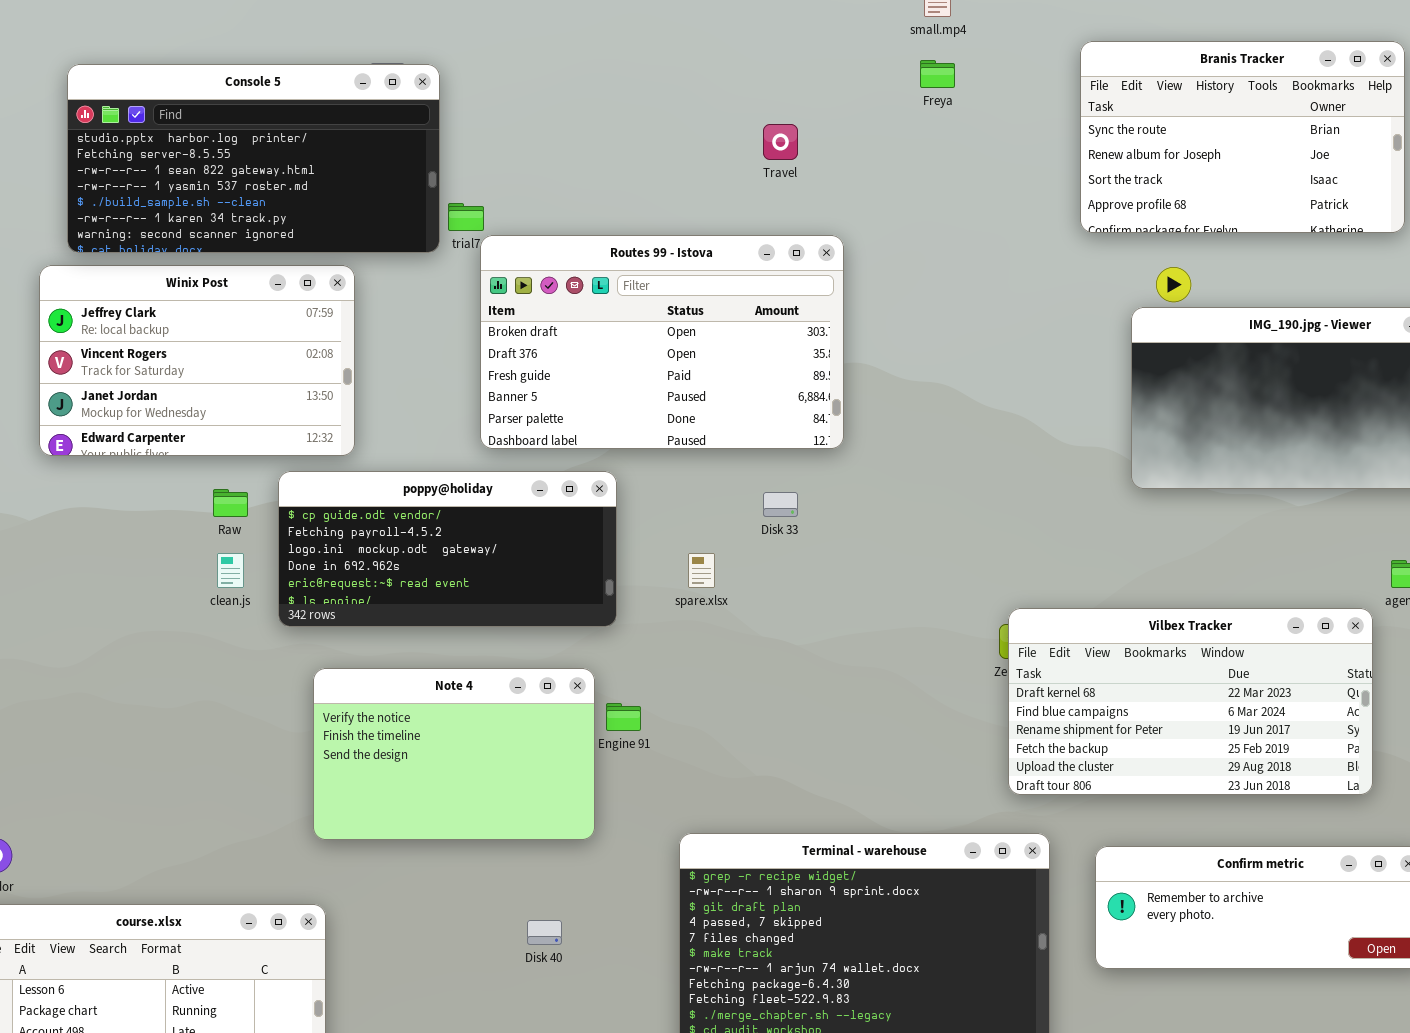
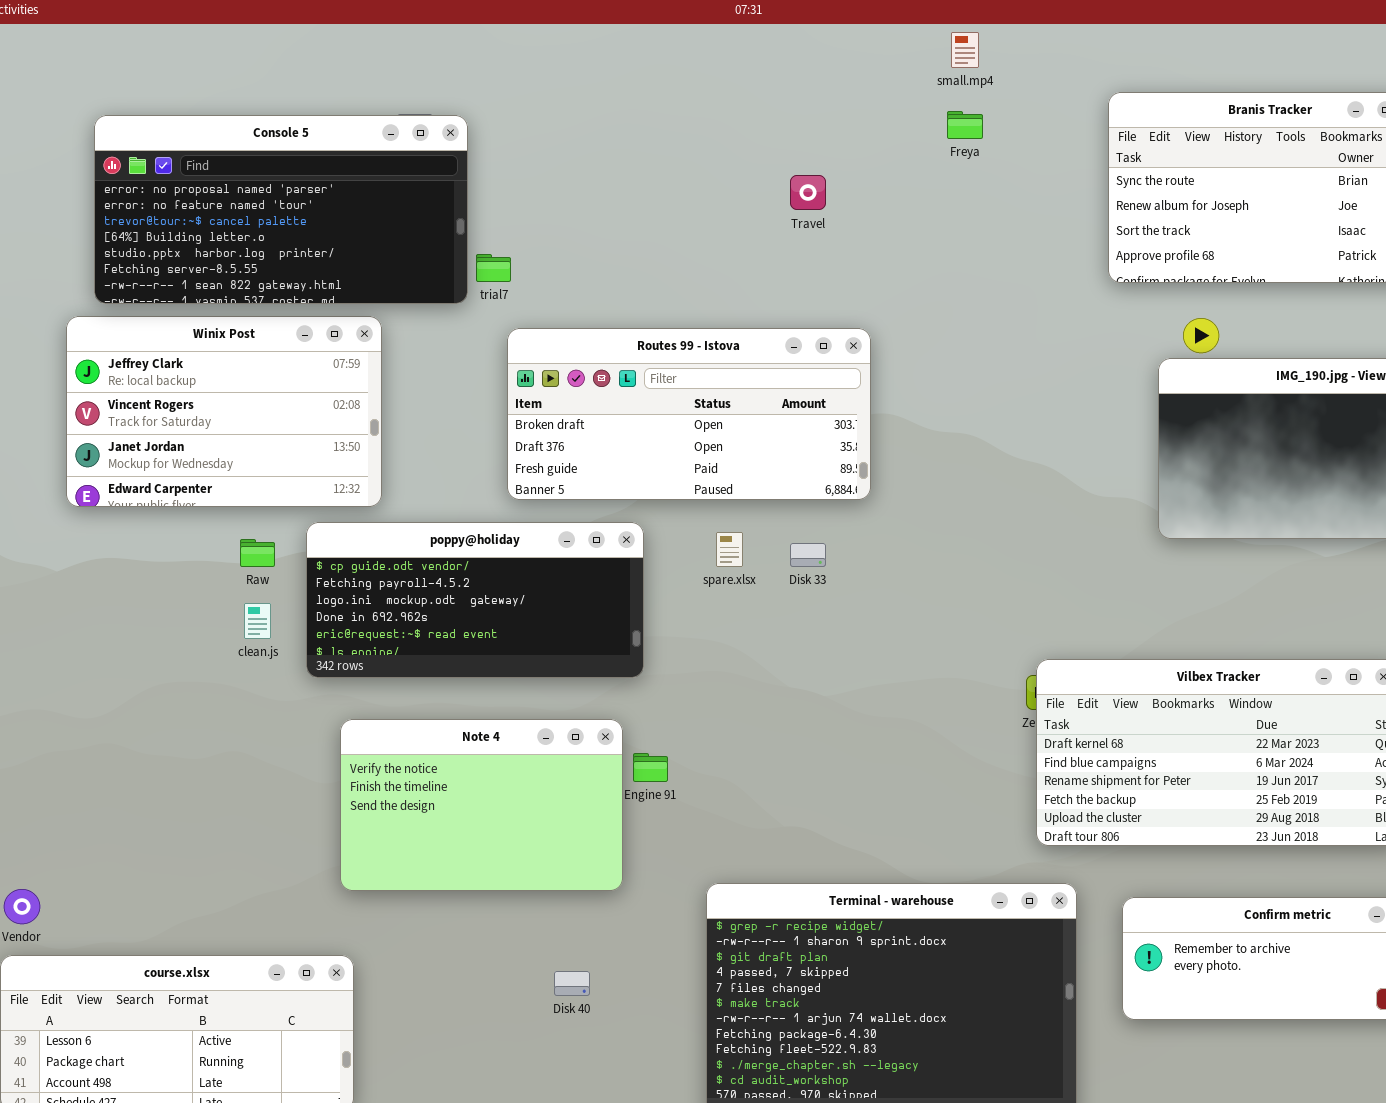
Console 5: [67,64,440,253] -> [94,115,468,304], scrolled up 4 rows
Routes 99 - Istova: [480,235,844,449] -> [507,328,871,500], resized
spare.xlsx: [688,553,715,588] -> [716,532,743,567], moved

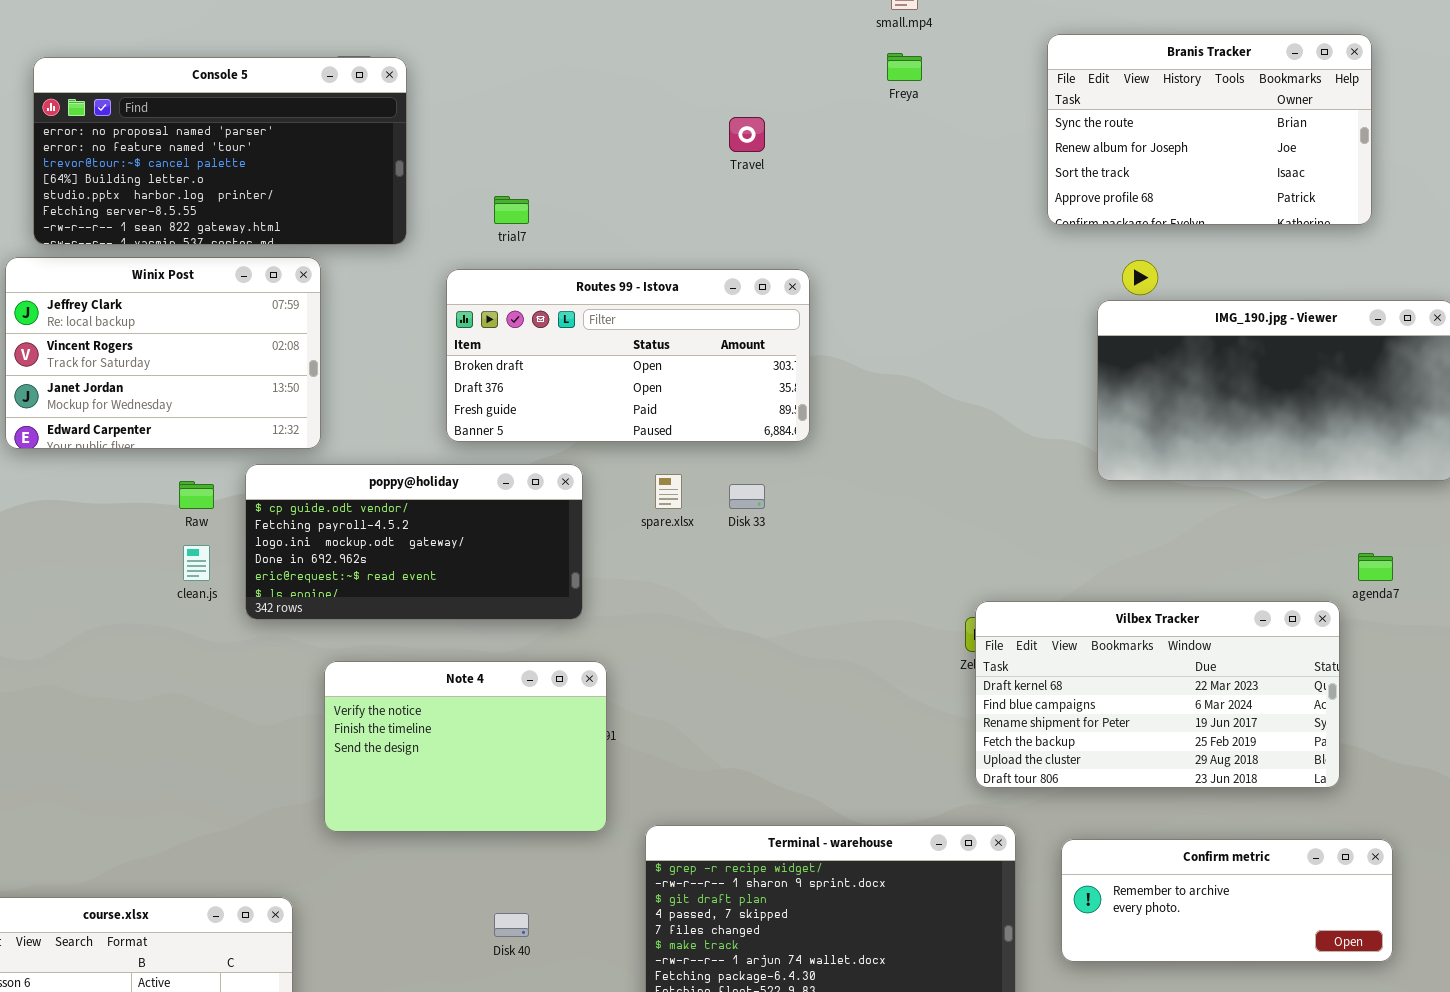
trial7: [476,254,511,282] -> [494,196,529,224], moved
Note 4: [340,719,623,891] -> [324,661,607,832], moved

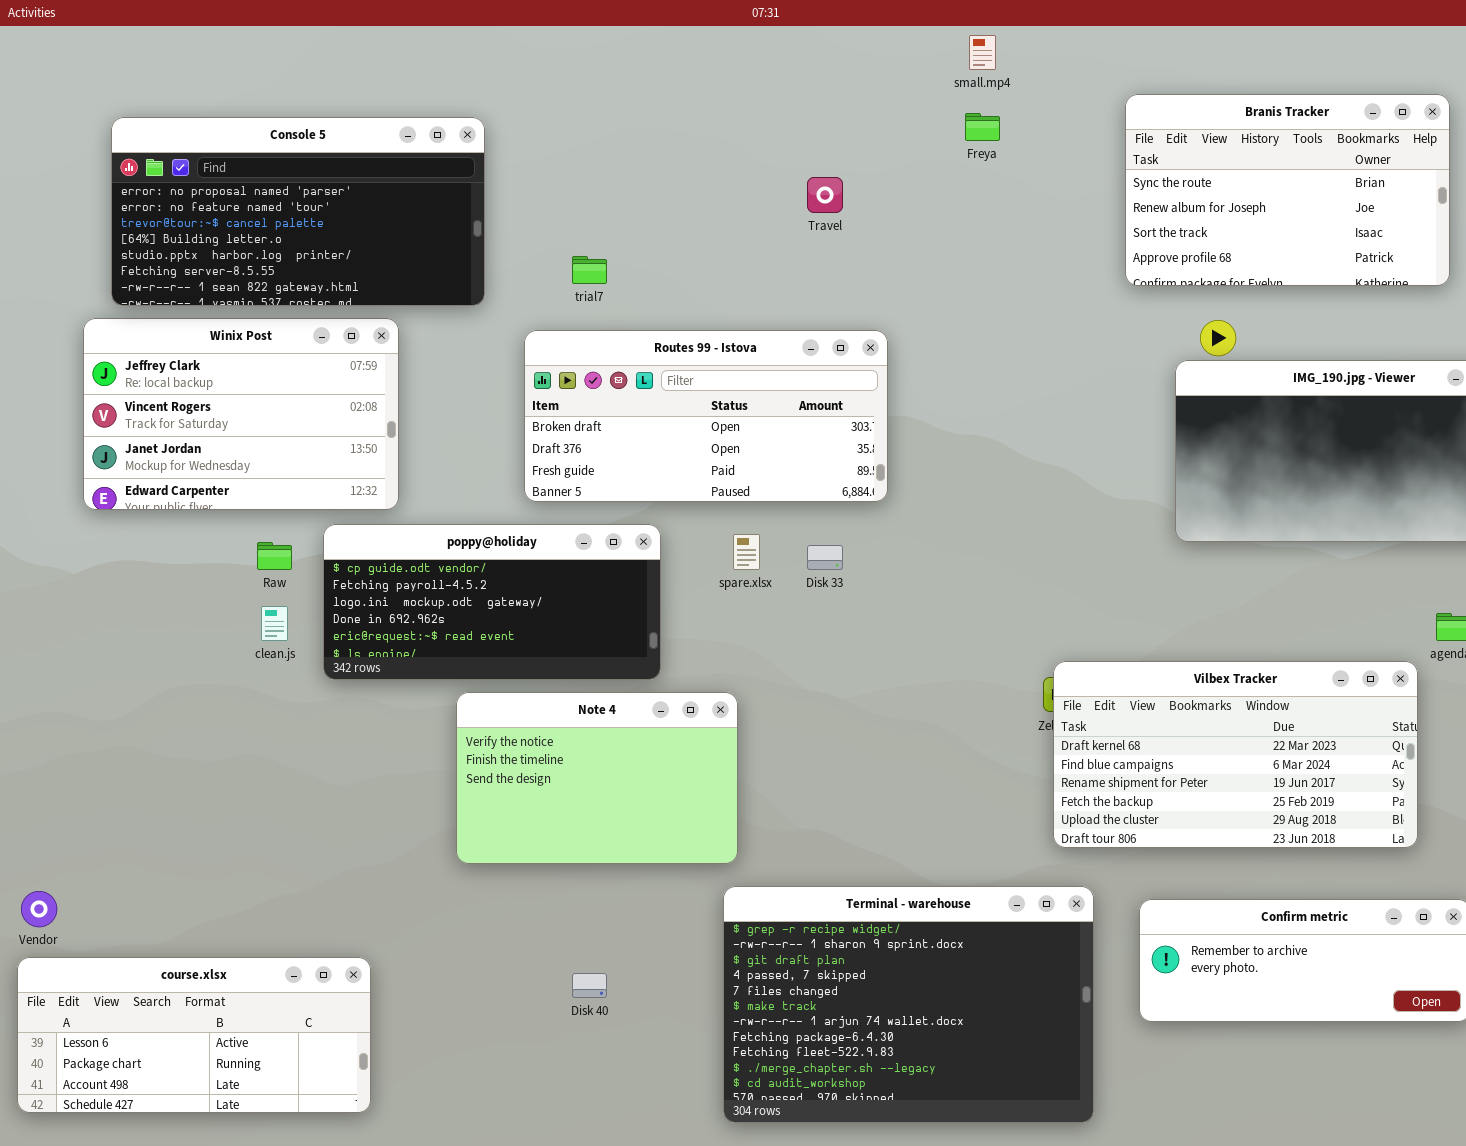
Note 4: [324,661,607,832] -> [456,692,738,864], moved

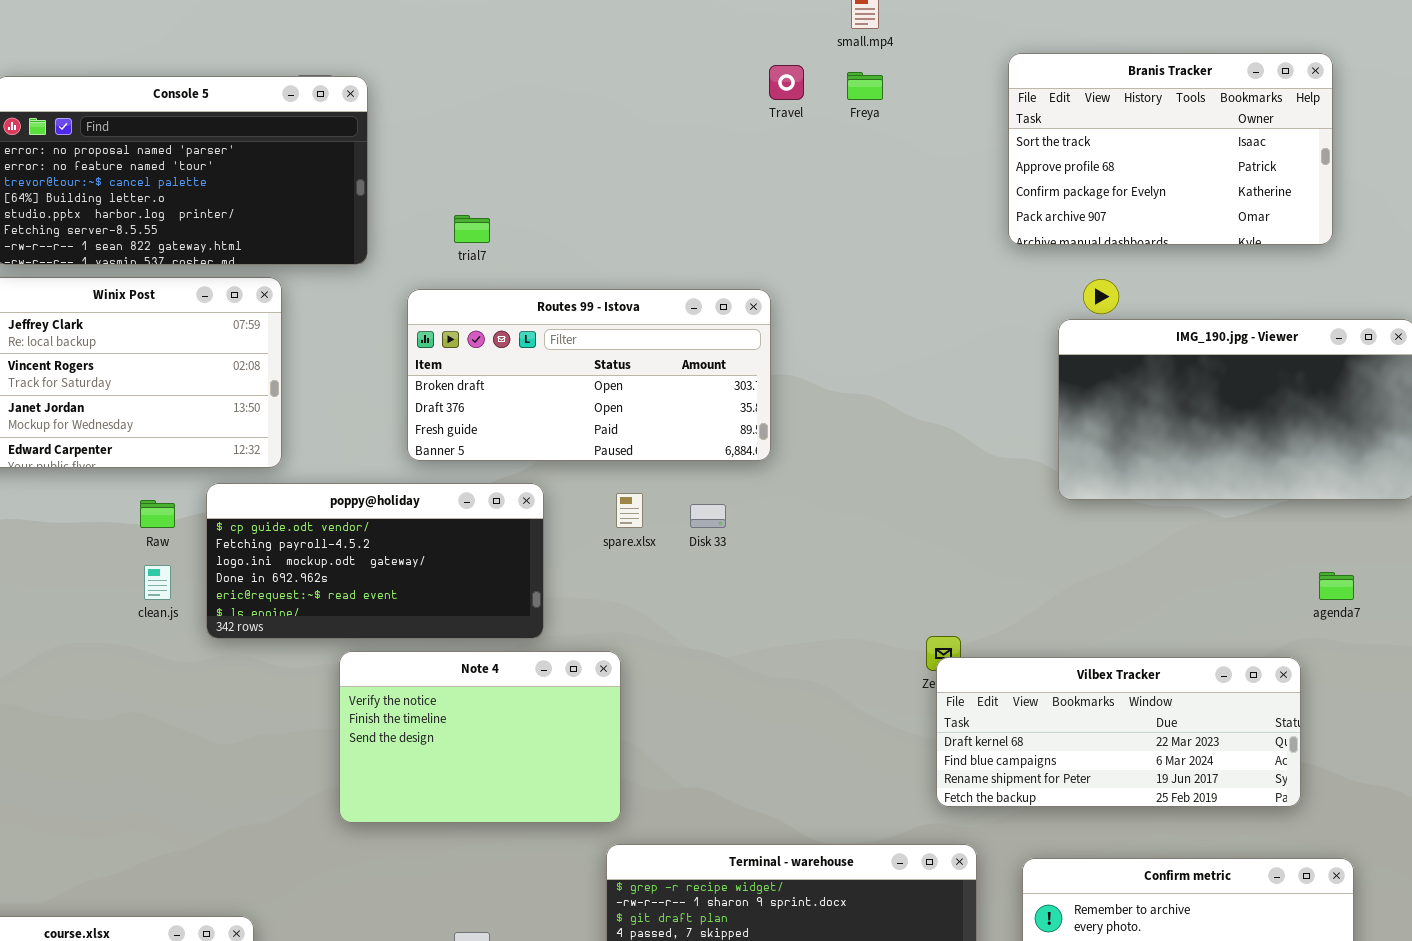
Branis Tracker: [1125,94,1450,286] -> [1008,53,1333,245], scrolled down 2 rows
Travel: [807,177,843,213] -> [769,65,804,100], moved
Vilbex Tracker: [1053,661,1418,848] -> [936,657,1301,807], resized

